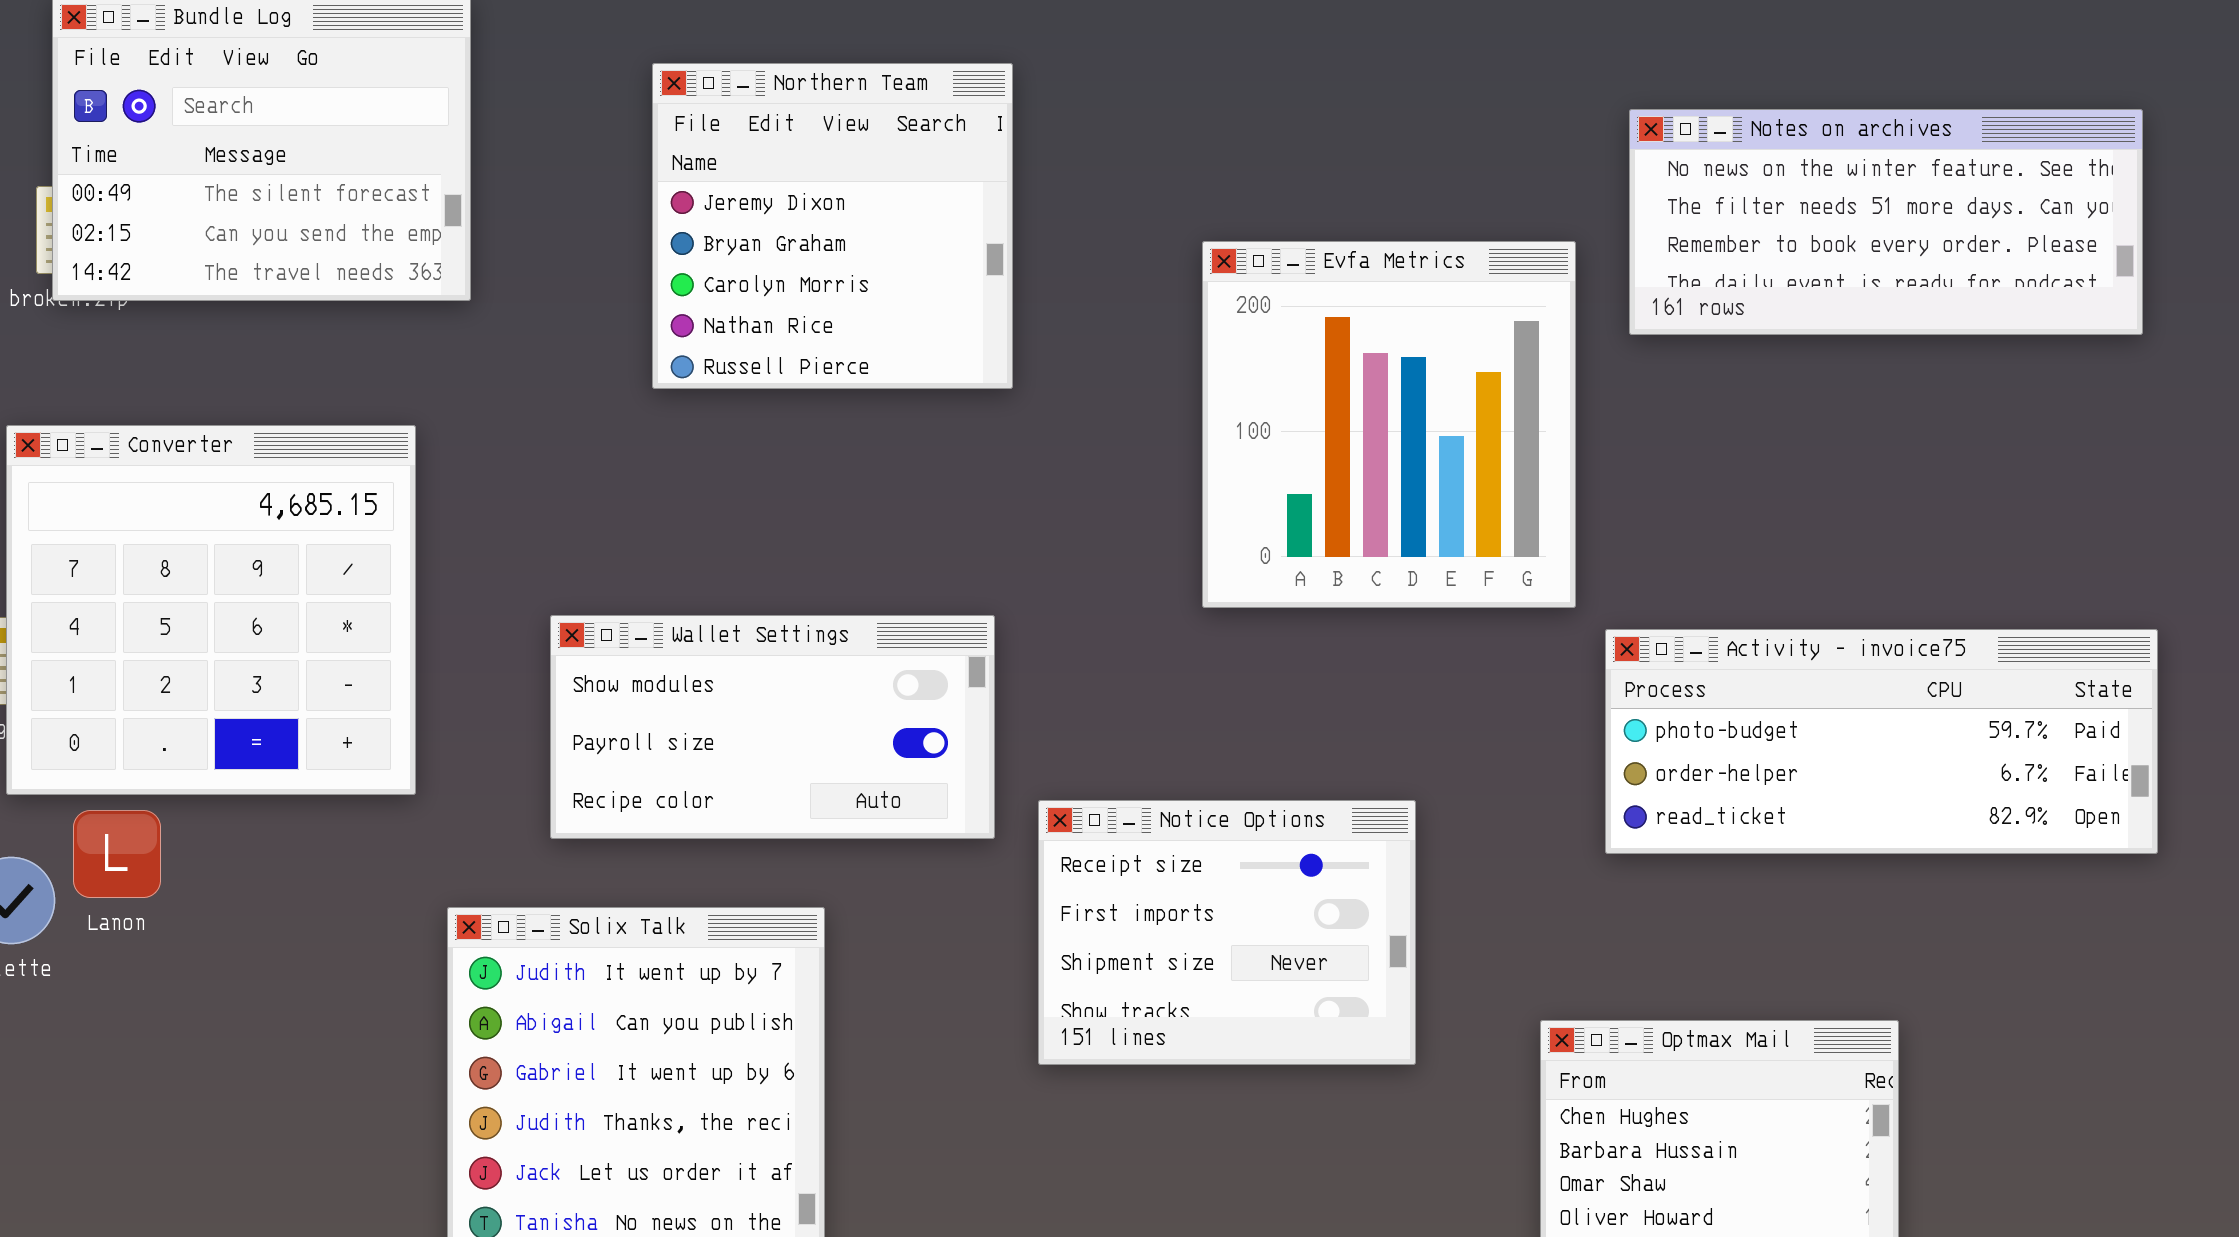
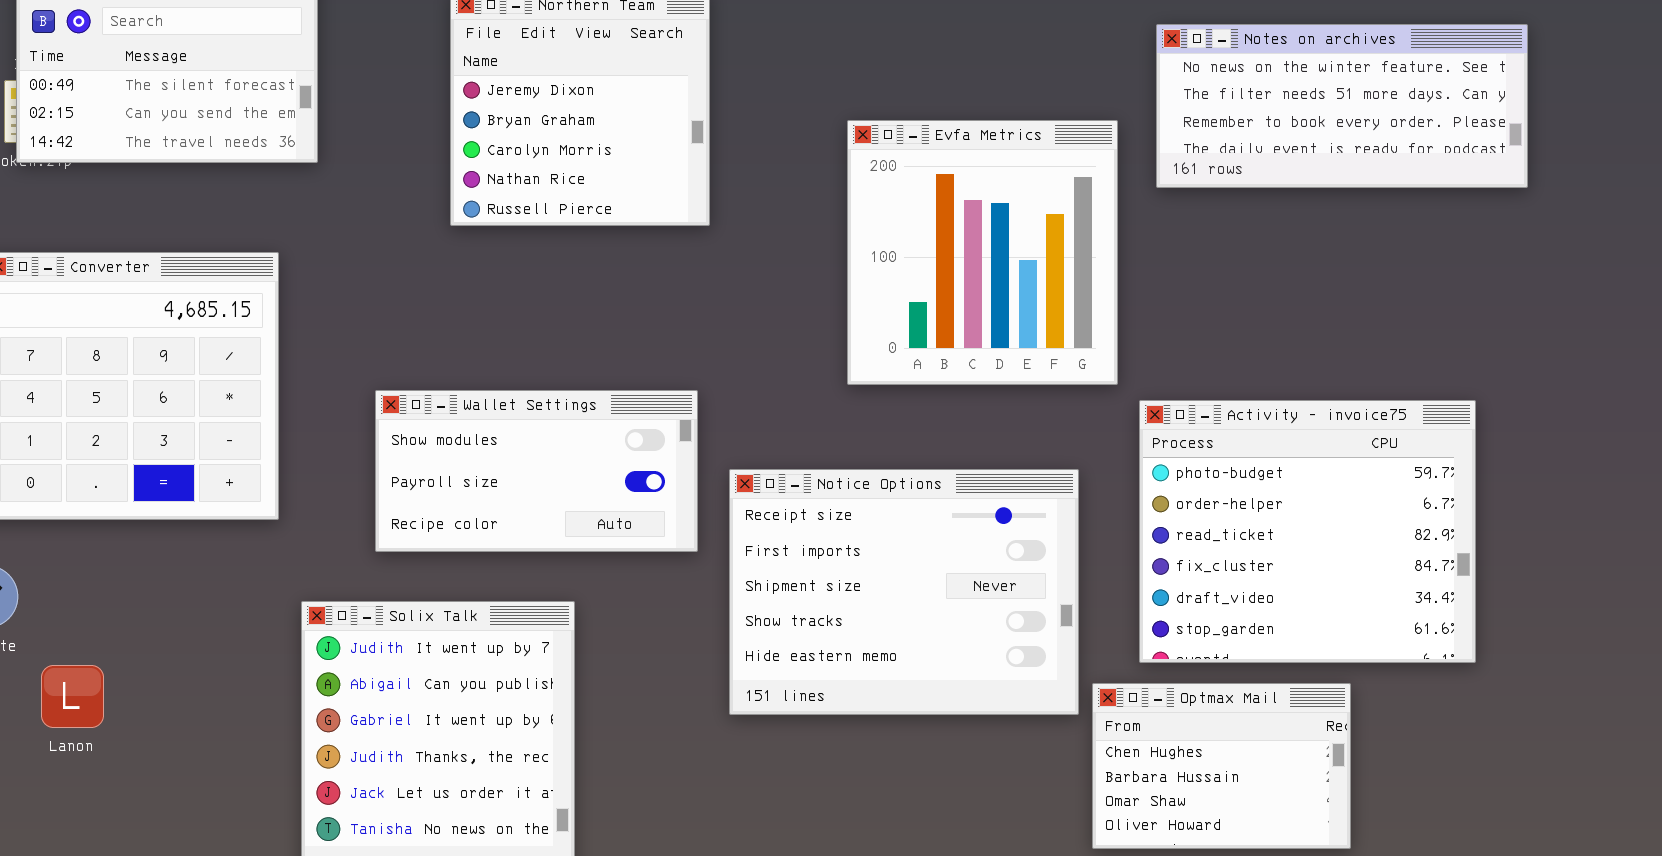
Activity - invoice75: [1605,629,2158,854] -> [1139,400,1476,663], resized
Notice Options: [1038,800,1416,1065] -> [729,469,1079,715], resized
Lanon: [73,810,161,898] -> [41,665,104,728], moved

